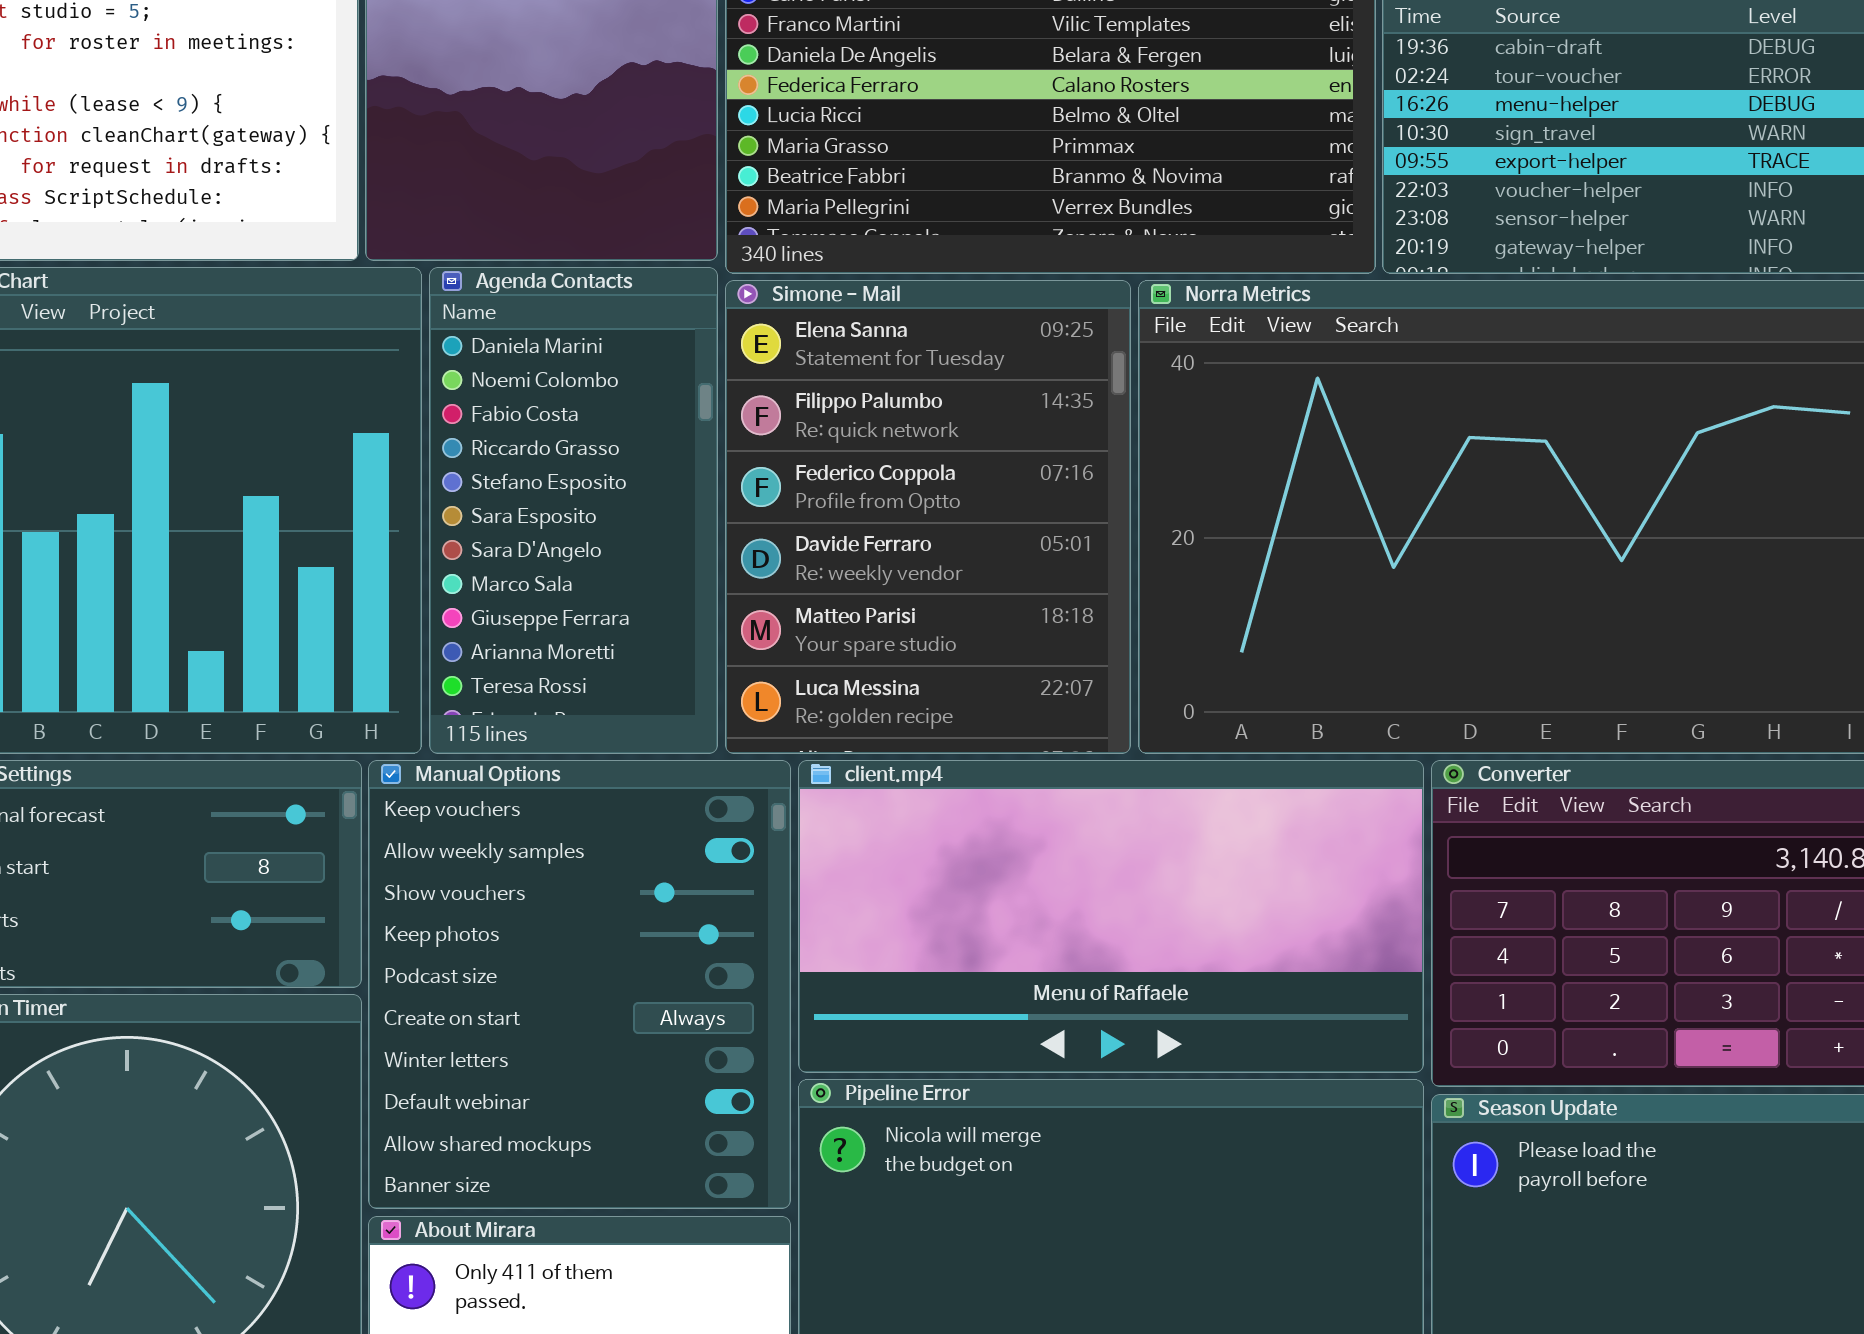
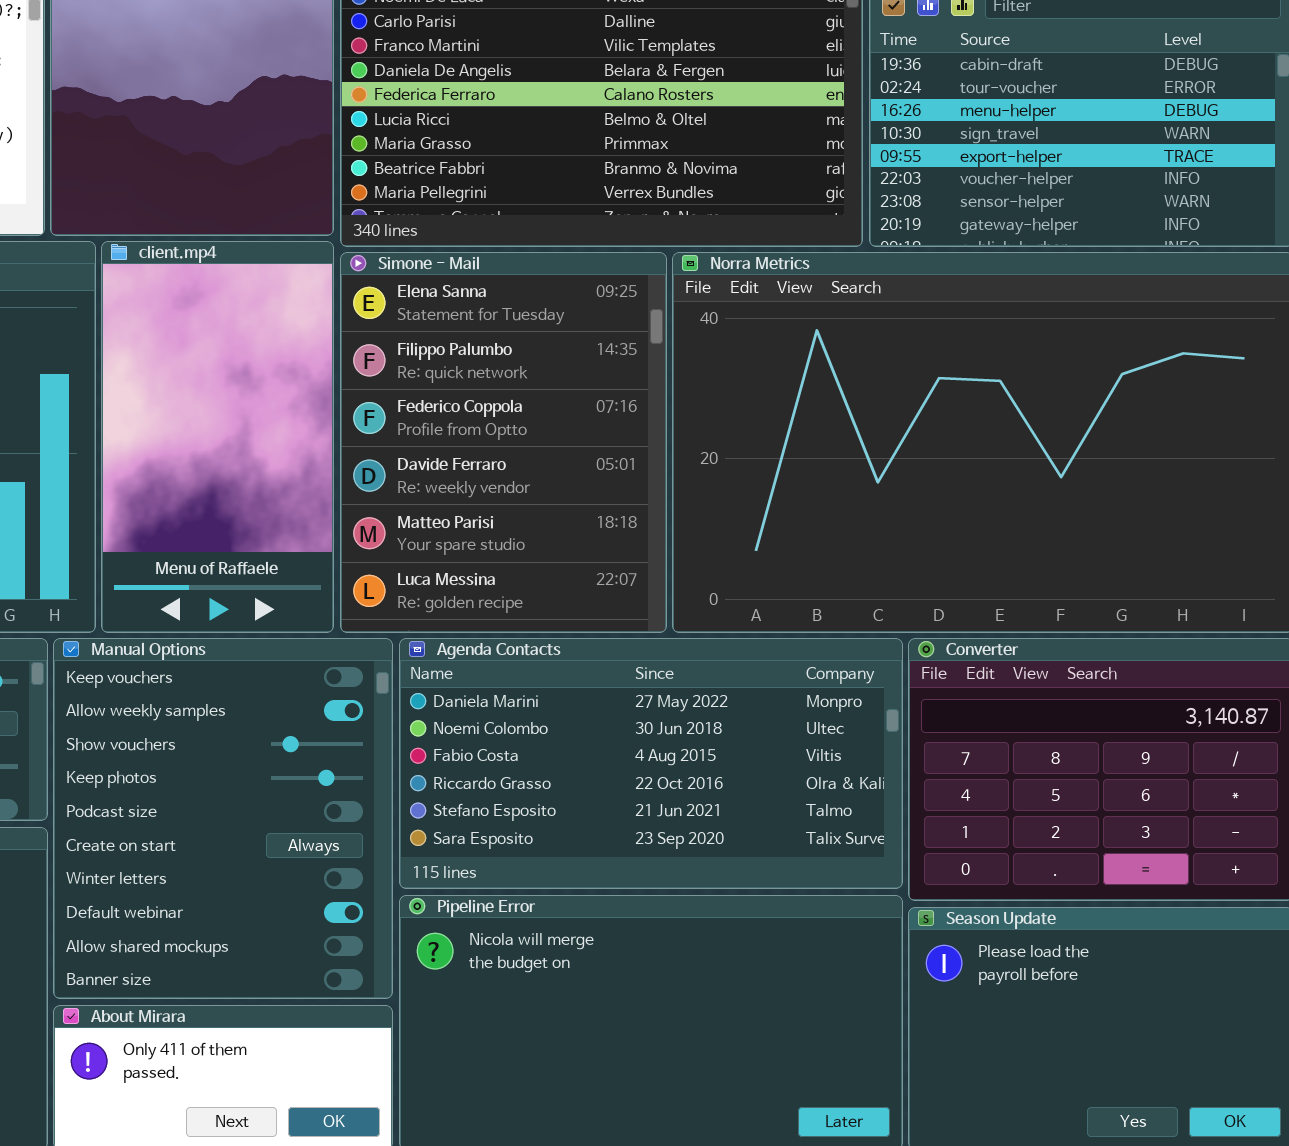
Agenda Contacts: [429,267,718,754] -> [399,638,903,889], moved, resized
client.mp4: [798,760,1424,1073] -> [101,241,334,633], moved, resized

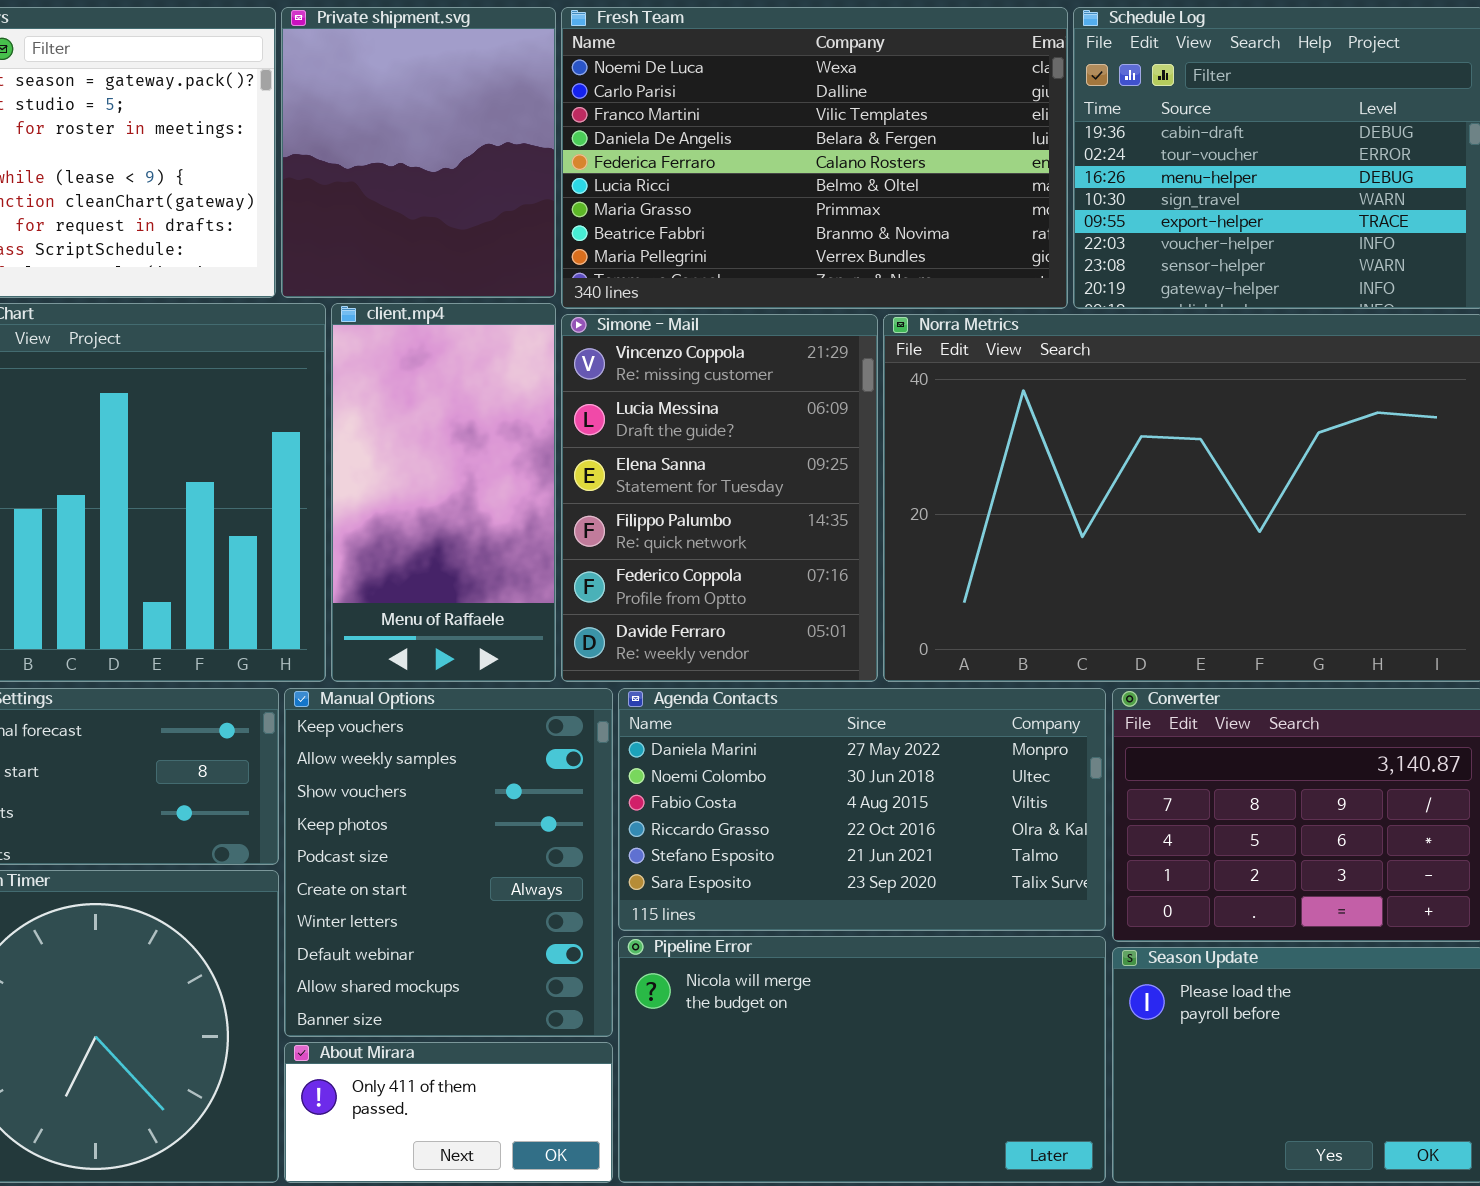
Simone - Mail: [340,252,667,633] -> [561,314,878,682], scrolled up 2 rows

